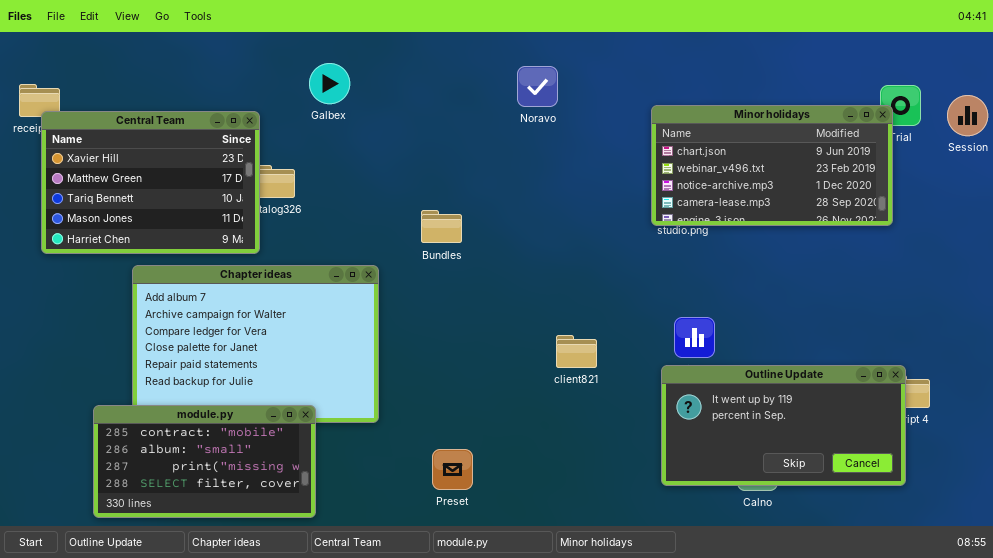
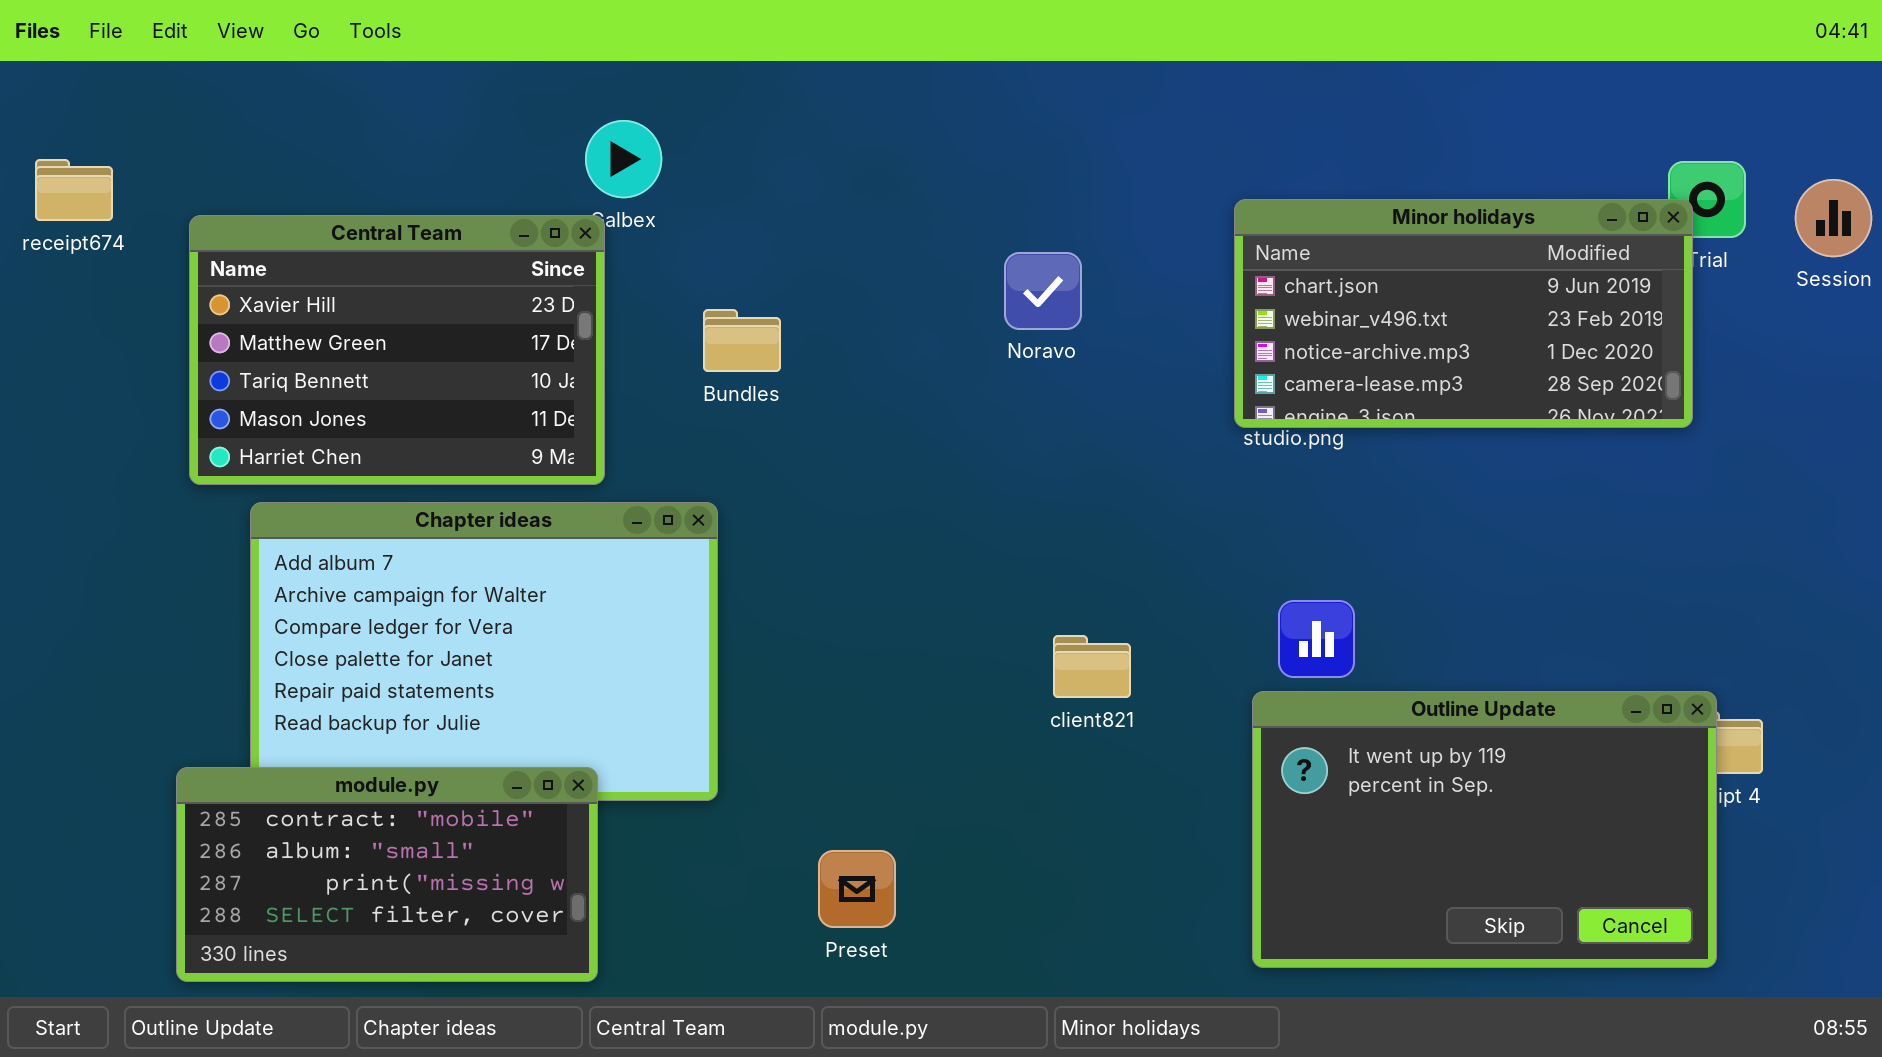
Noravo: [517,66,558,107] -> [1004,252,1082,330], moved
Central Team: [41,111,260,254] -> [189,215,605,485], moved
Bundles: [421,210,462,243] -> [703,309,781,372], moved
Outline Update: [661,365,906,486] -> [1252,691,1717,968], resized

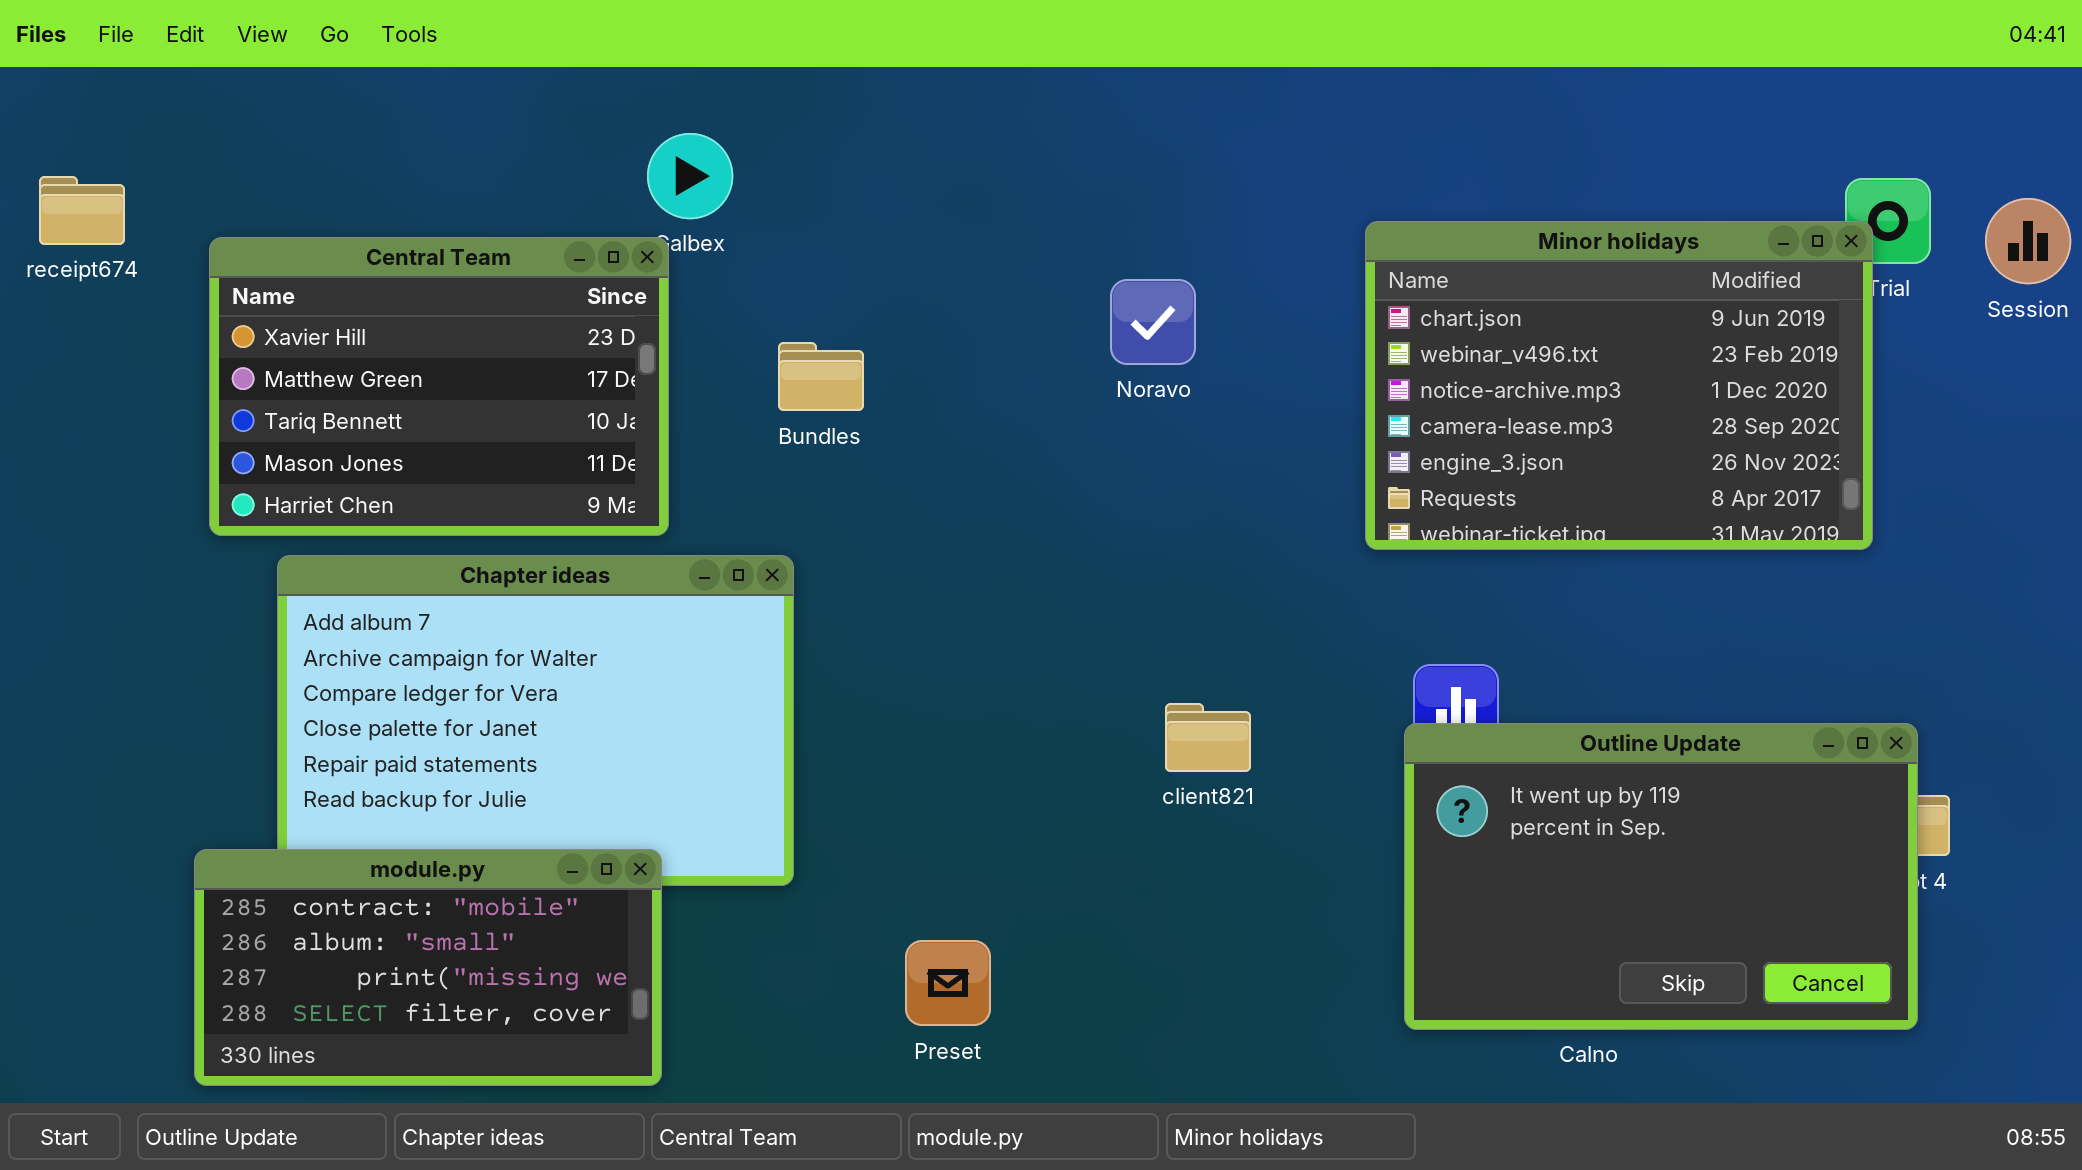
Minor holidays: [1234,199,1693,428] -> [1365,221,1873,550], resized
Outline Update: [1252,691,1717,968] -> [1404,723,1918,1030], moved

